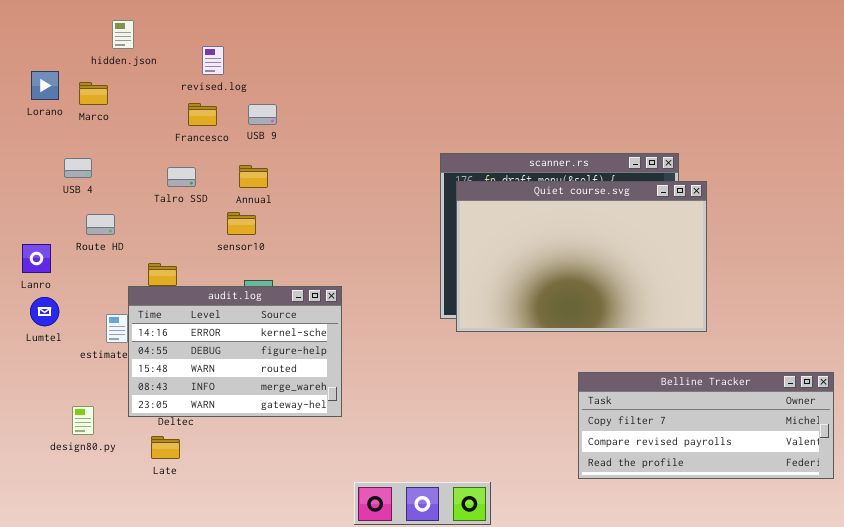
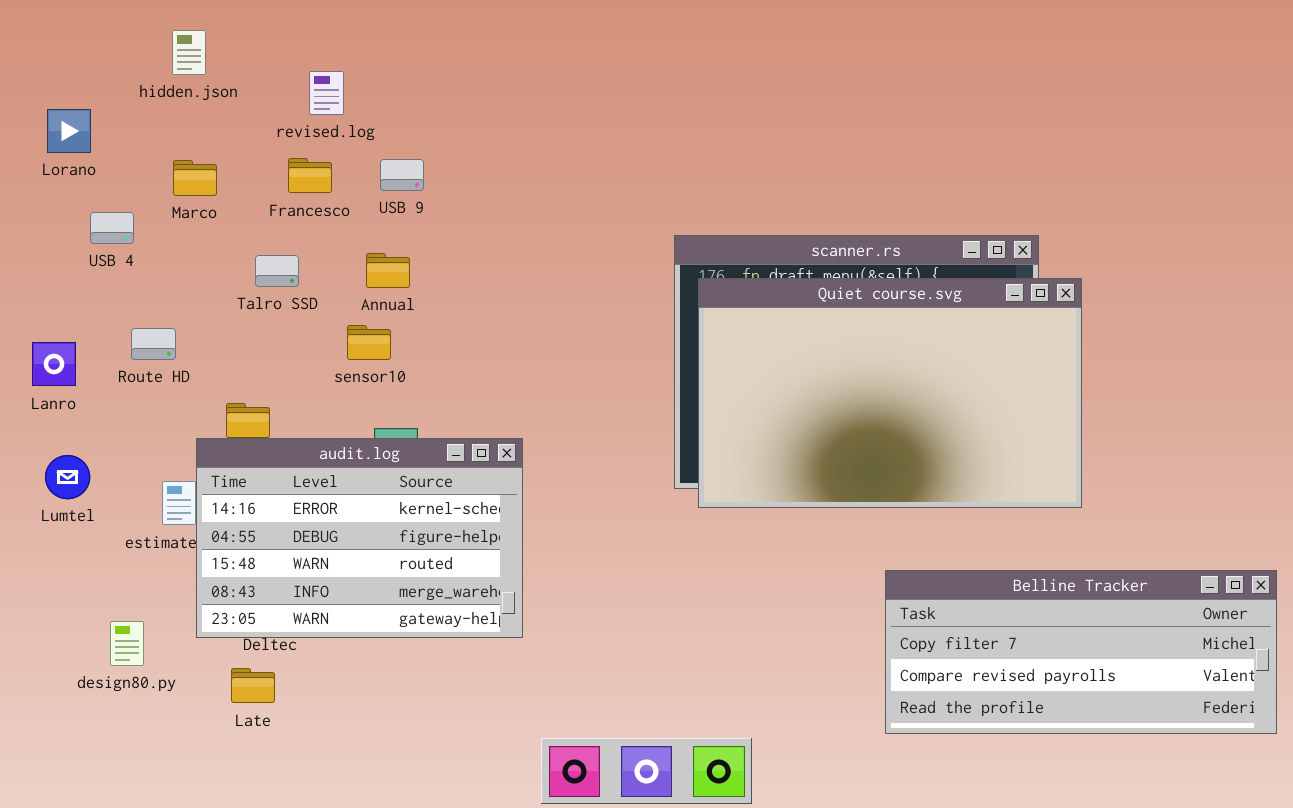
Marco: [79,82,108,105] -> [173,160,217,196], moved
USB 4: [64,158,92,178] -> [90,212,134,244], moved
Lanro: [22,244,51,273] -> [32,342,76,386], moved

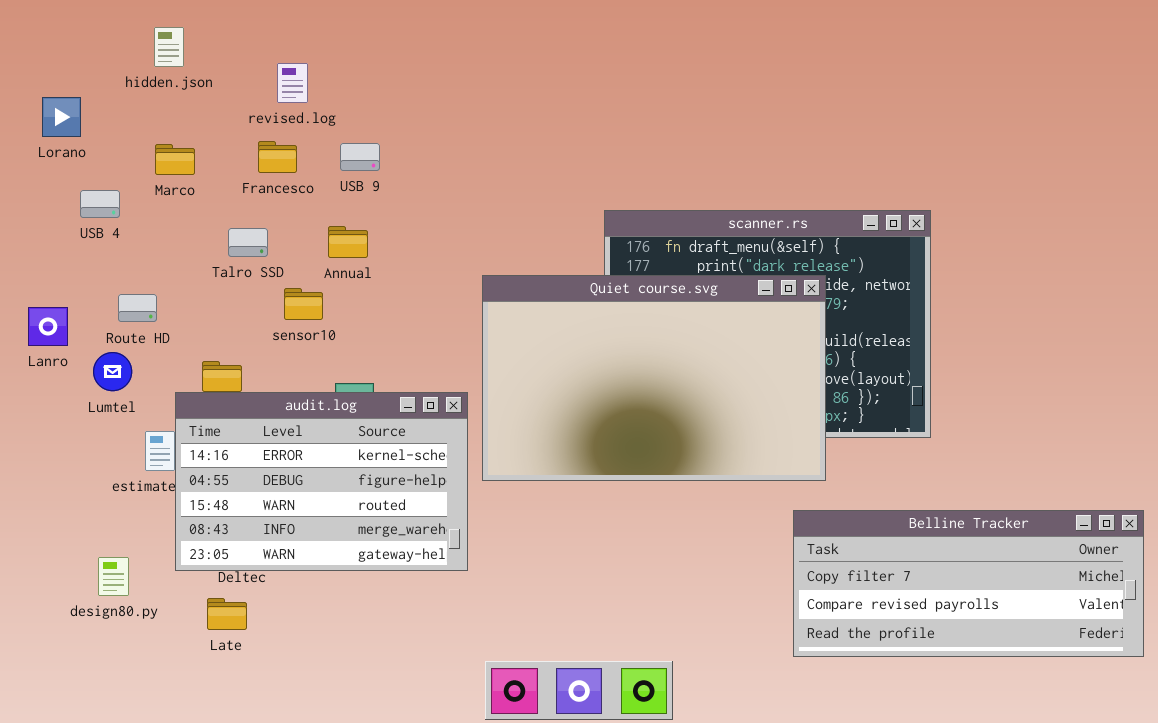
Quiet course.svg: [698,278,1082,508] -> [482,275,826,481], moved
sensor10: [347,325,391,360] -> [284,288,323,320], moved
Lumtel: [45,455,90,499] -> [93,352,132,391], moved

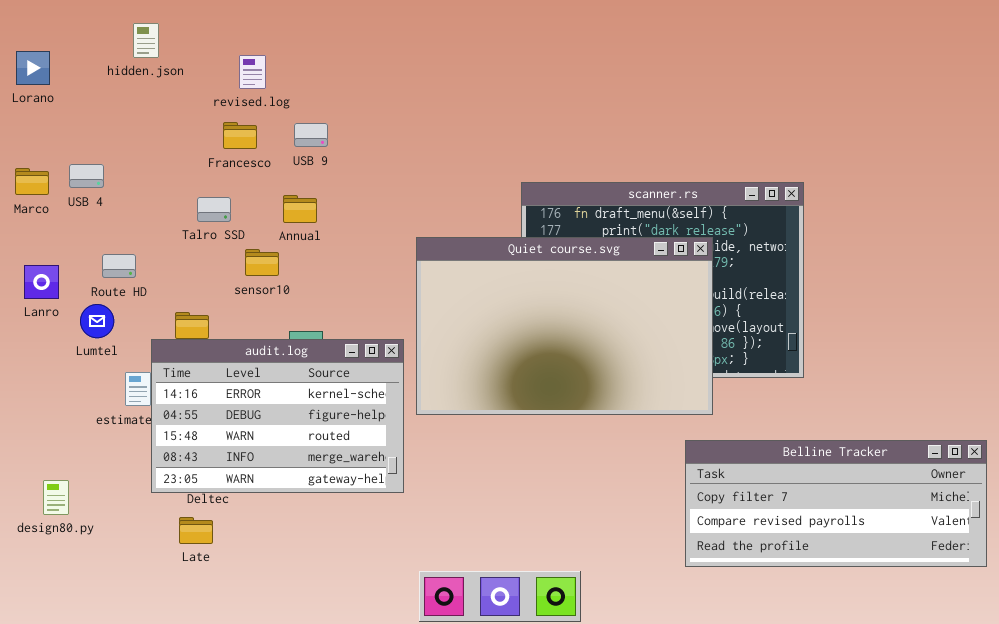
Lorano: [42,97,81,137] -> [16,51,50,85], moved
Marco: [155,144,195,175] -> [15,168,49,195], moved
design80.py: [98,557,129,596] -> [43,480,69,515], moved

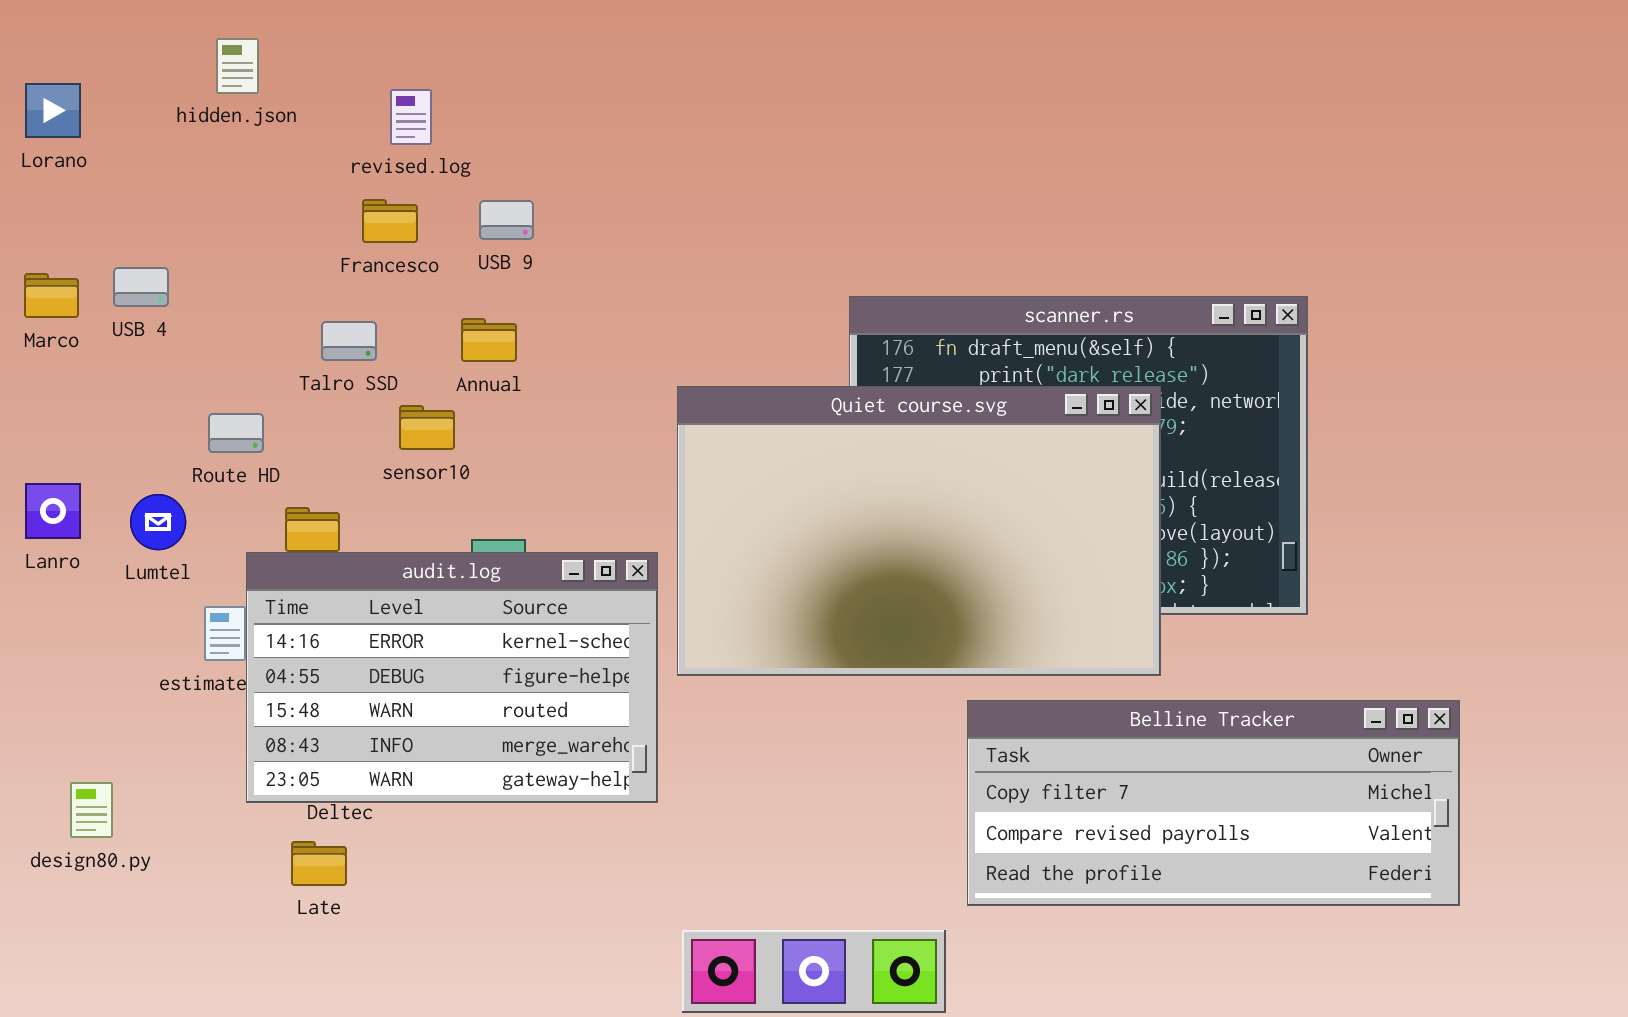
Route HD: [102,254,136,278] -> [208,413,264,453], moved
Lanro: [24,265,59,299] -> [25,483,81,539], moved
Belline Tracker: [685,440,987,567] -> [967,700,1460,906], moved

